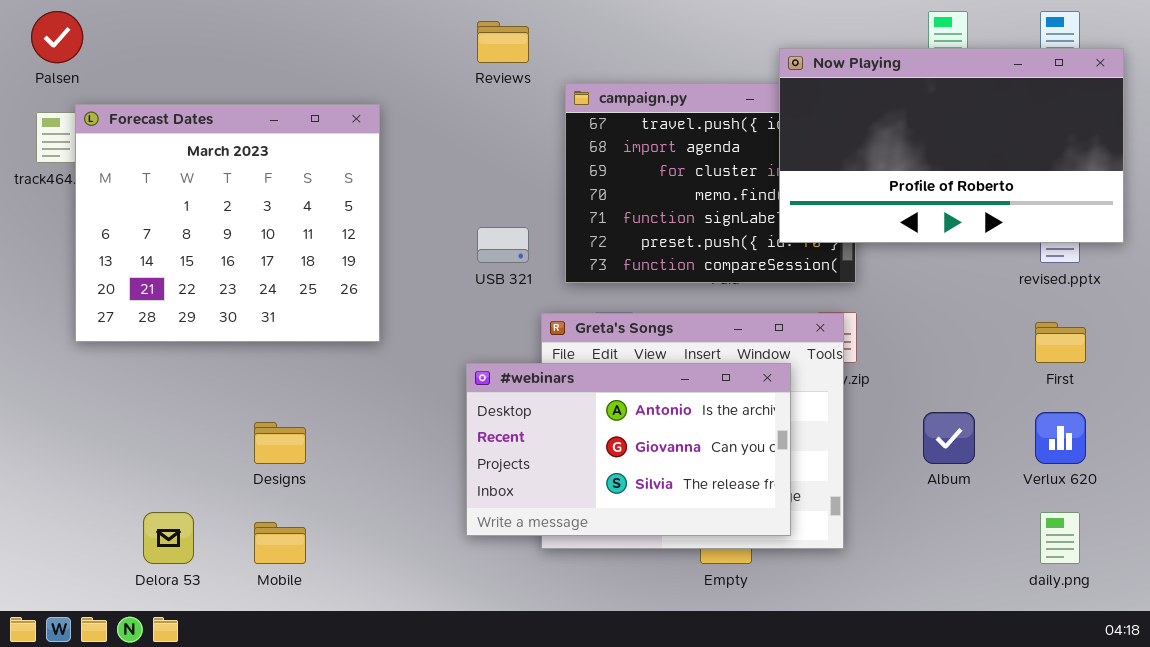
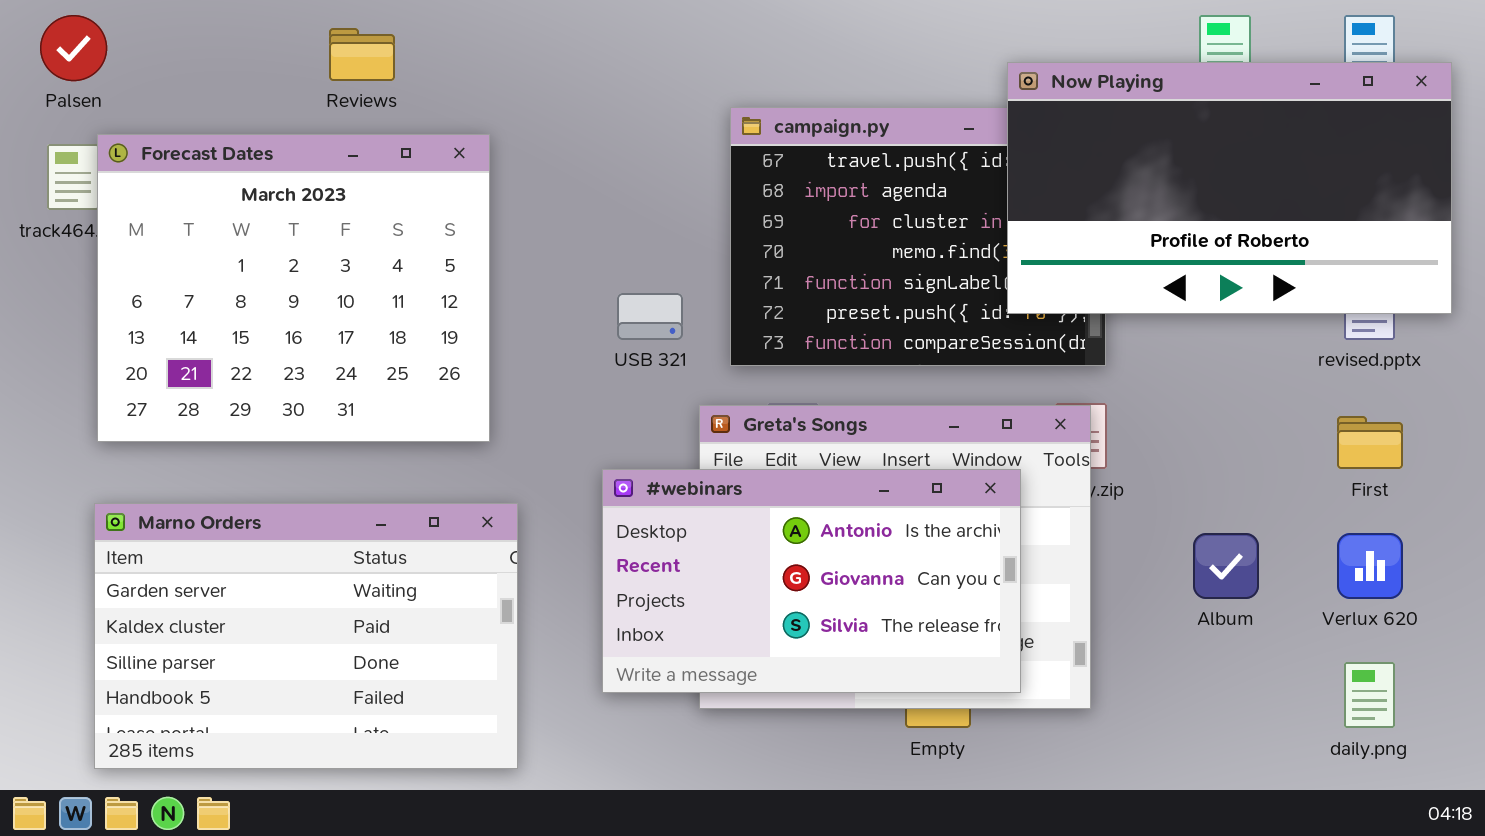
Reviews: [477,21,529,63] -> [329,28,395,81], moved
Marno Orders: none -> [94,503,518,769], opened

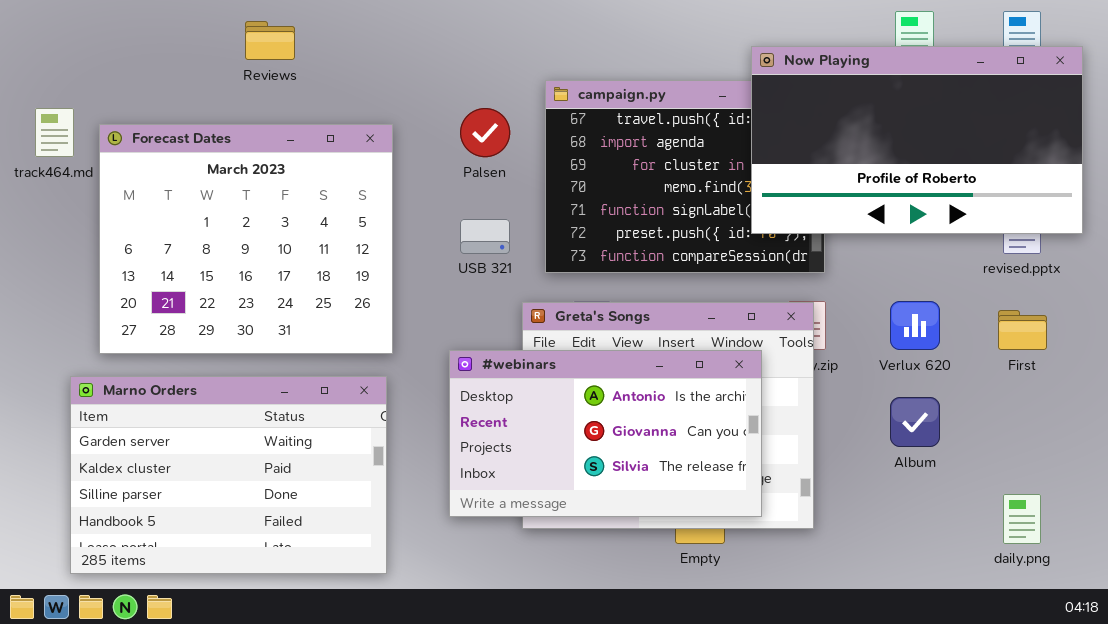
Palsen: [40,15,107,81] -> [460,108,510,157], moved
Forecast Dates: [97,134,490,442] -> [99,124,393,354], moved
Verlux 620: [1337,533,1403,599] -> [890,301,940,350], moved

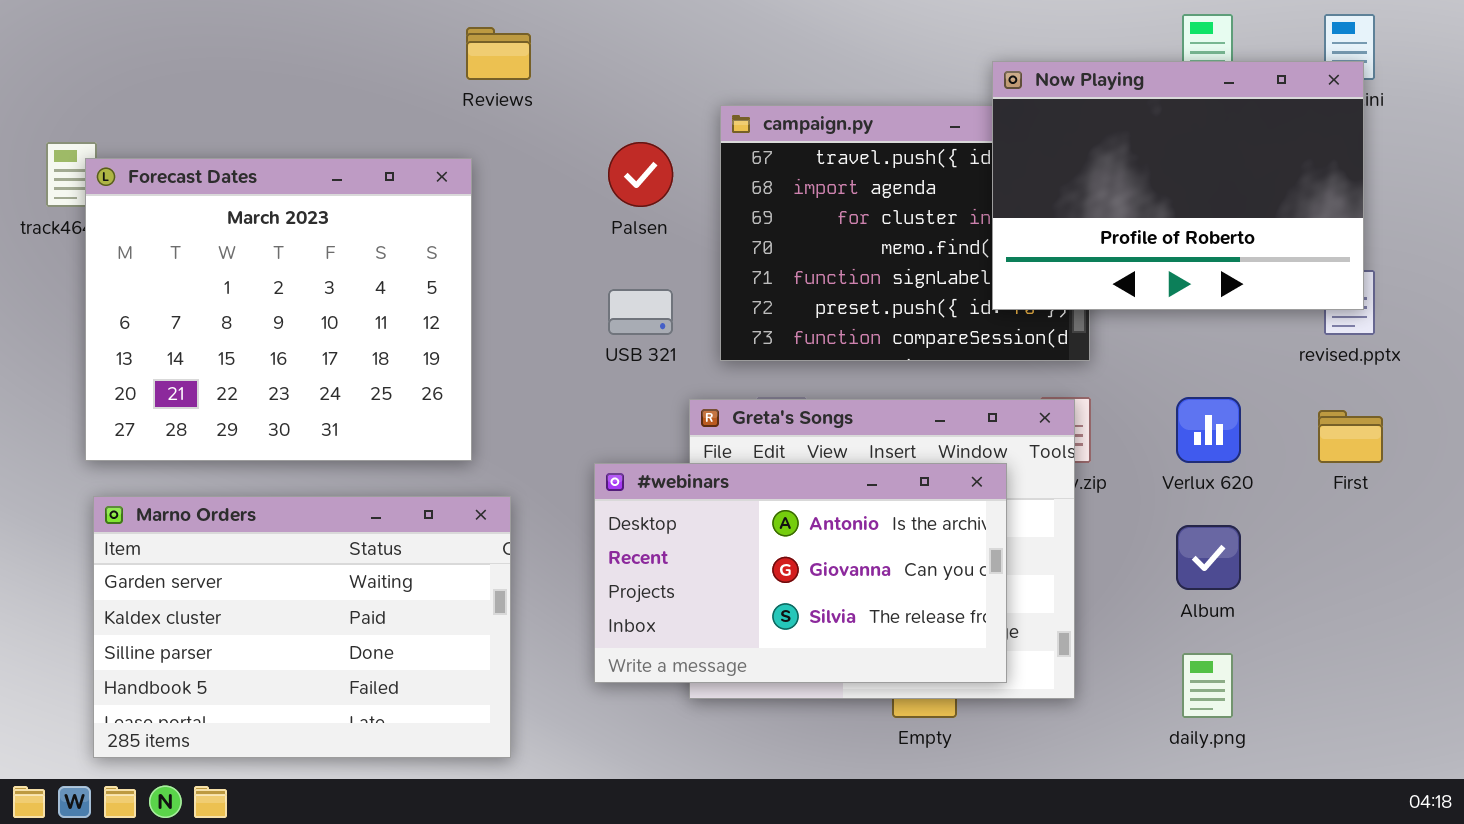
Reviews: [245,21,295,60] -> [466,27,531,80], moved
Now Playing: [751,46,1083,234] -> [992,61,1364,310], resized
Forecast Dates: [99,124,393,354] -> [85,158,472,461], moved
daily.png: [1003,494,1041,544] -> [1182,653,1233,718], moved

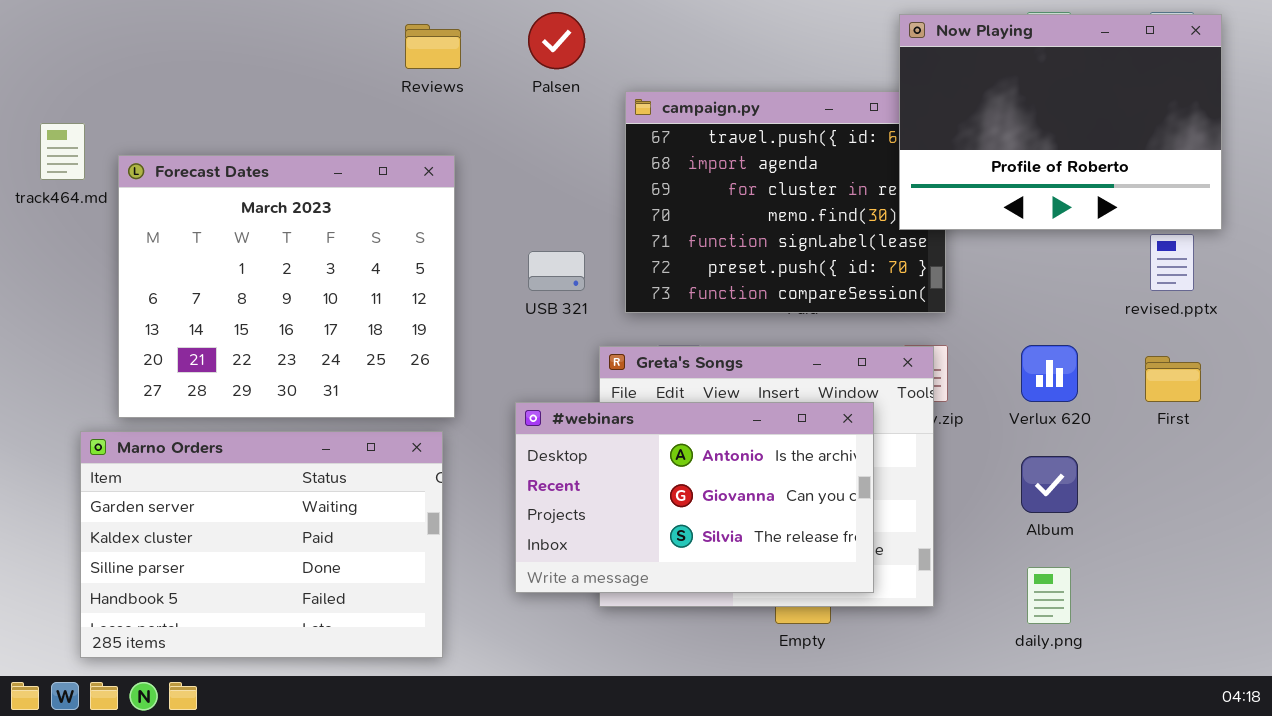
Now Playing: [992,61,1364,310] -> [899,14,1222,230], moved
Palsen: [608,142,673,207] -> [528,12,585,69], moved
Forecast Dates: [85,158,472,461] -> [118,155,455,418], moved

